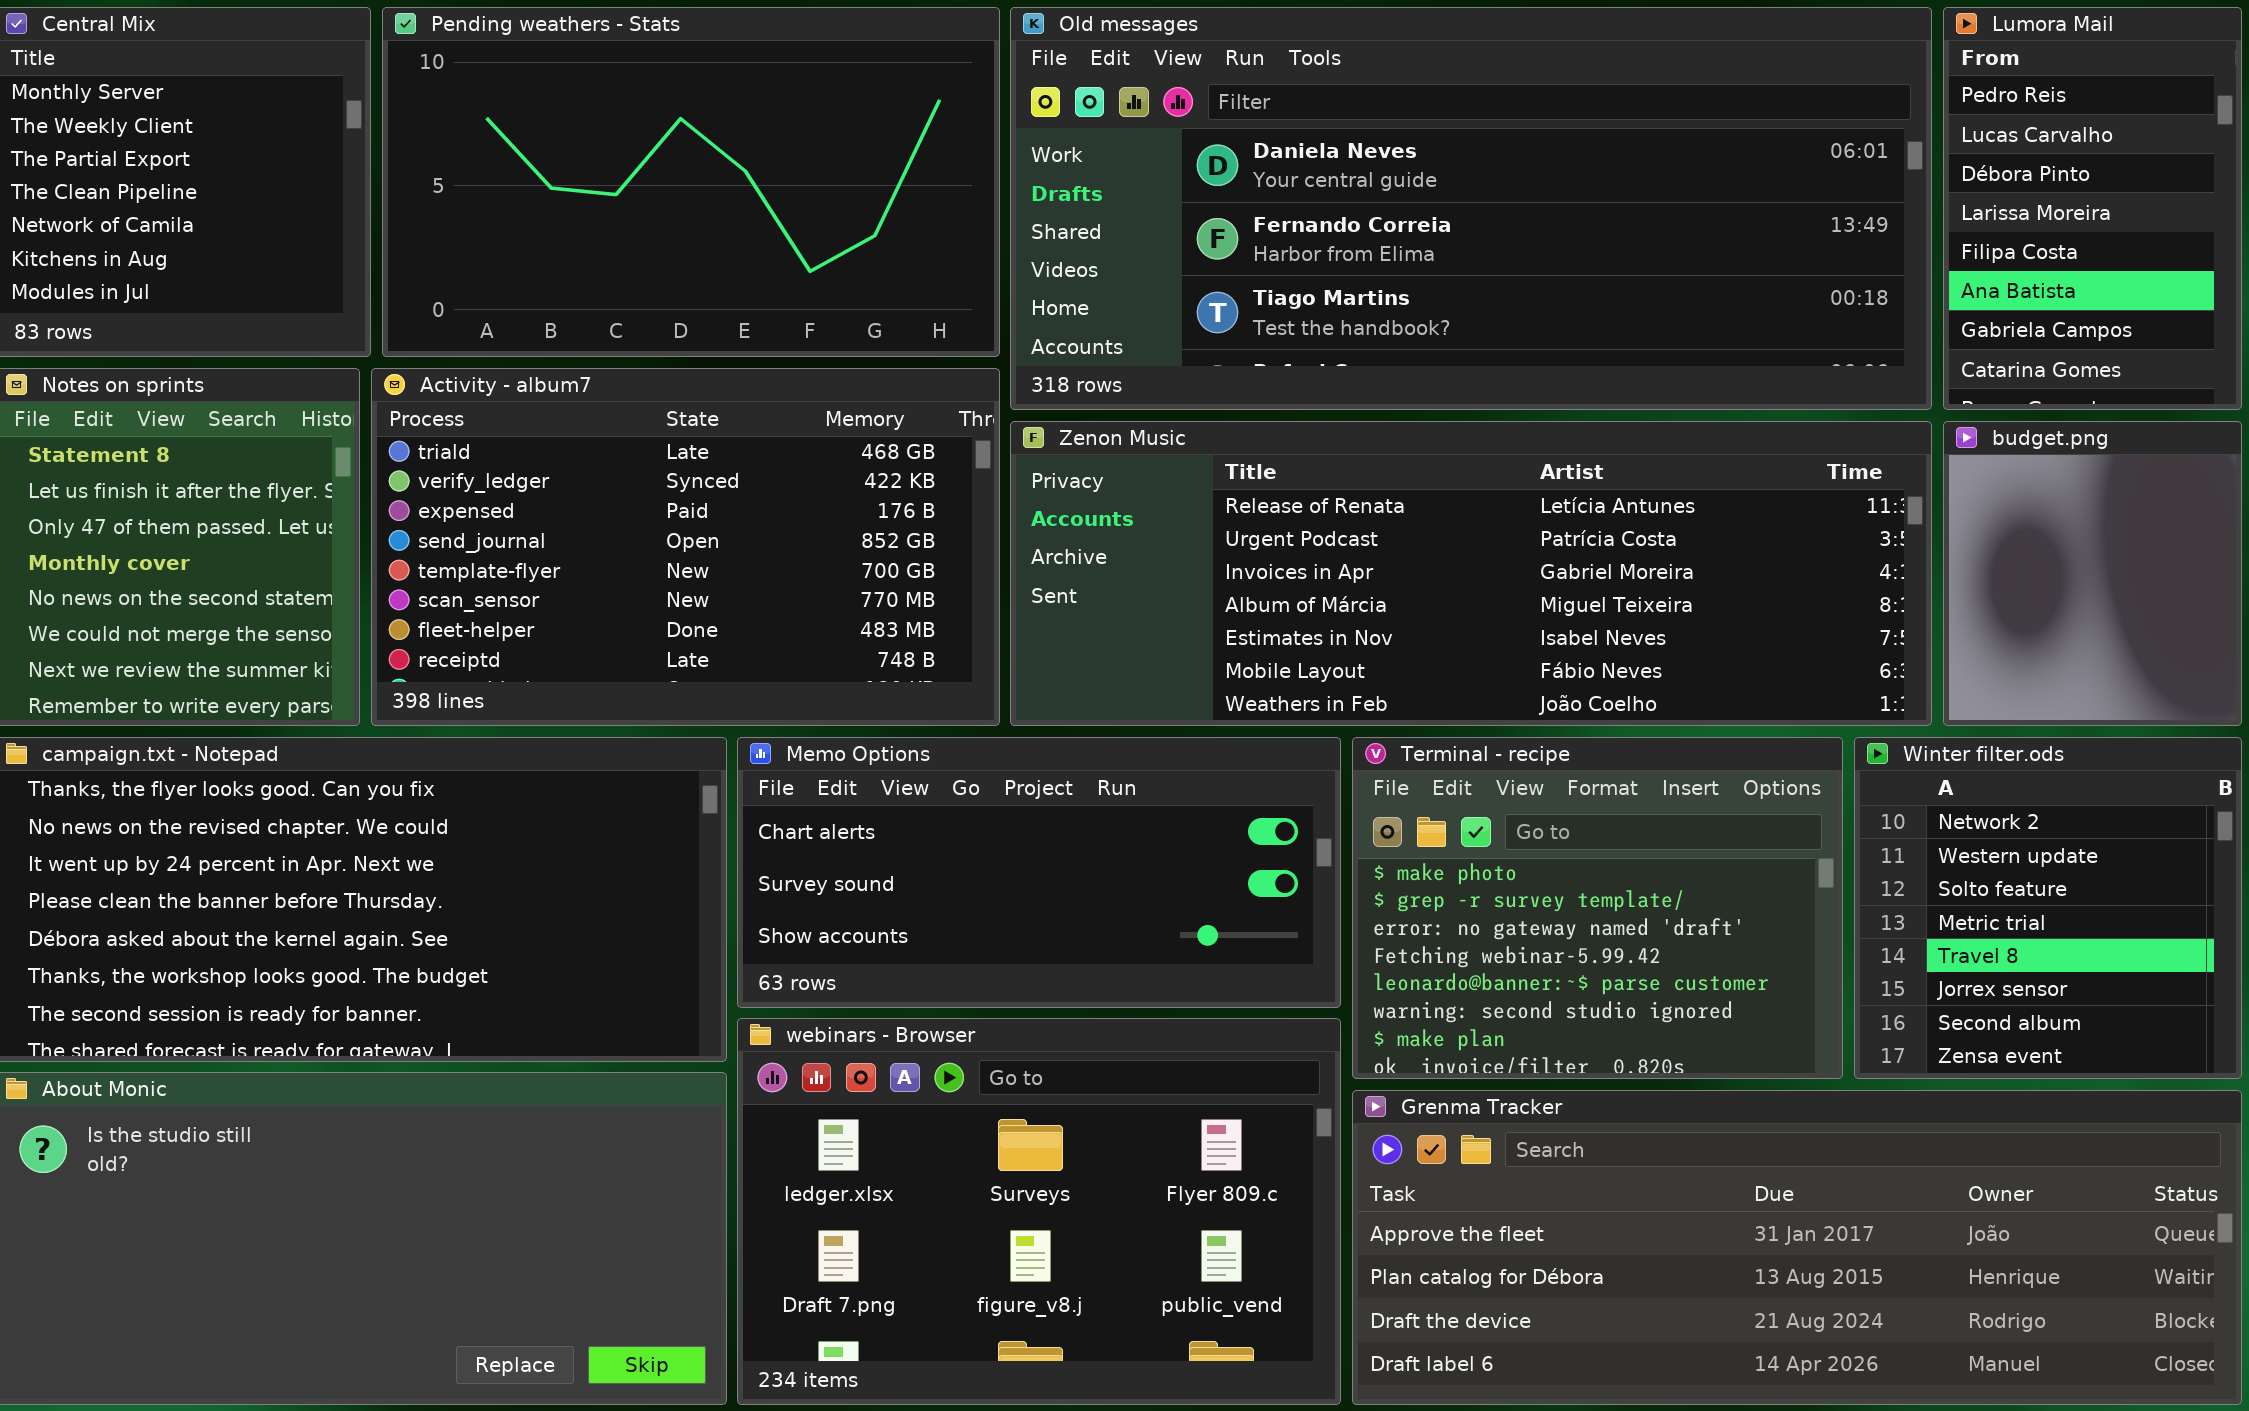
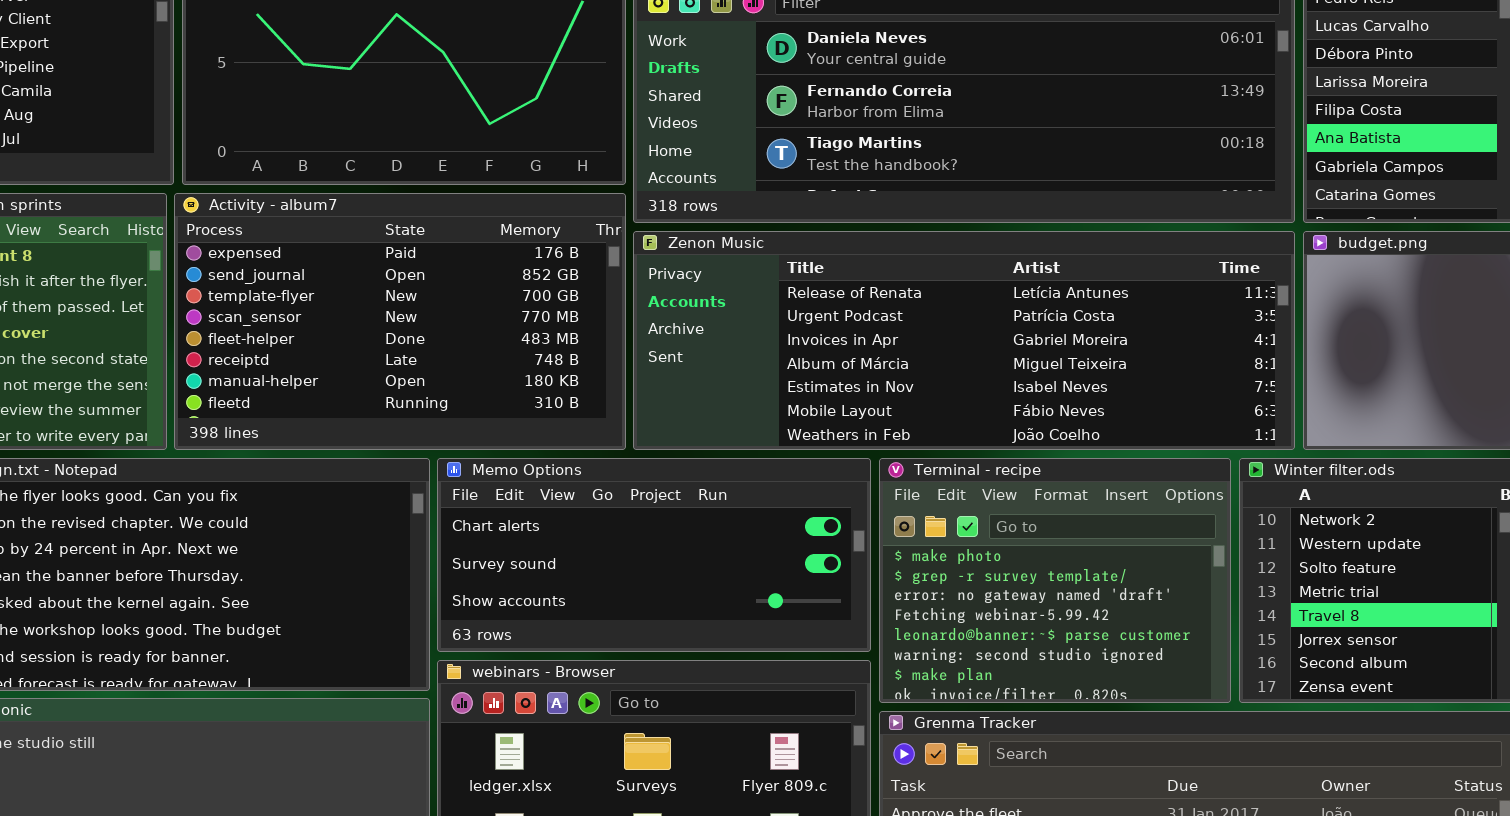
Activity - album7: [371,368,1000,726] -> [174,193,626,450], scrolled down 2 rows

